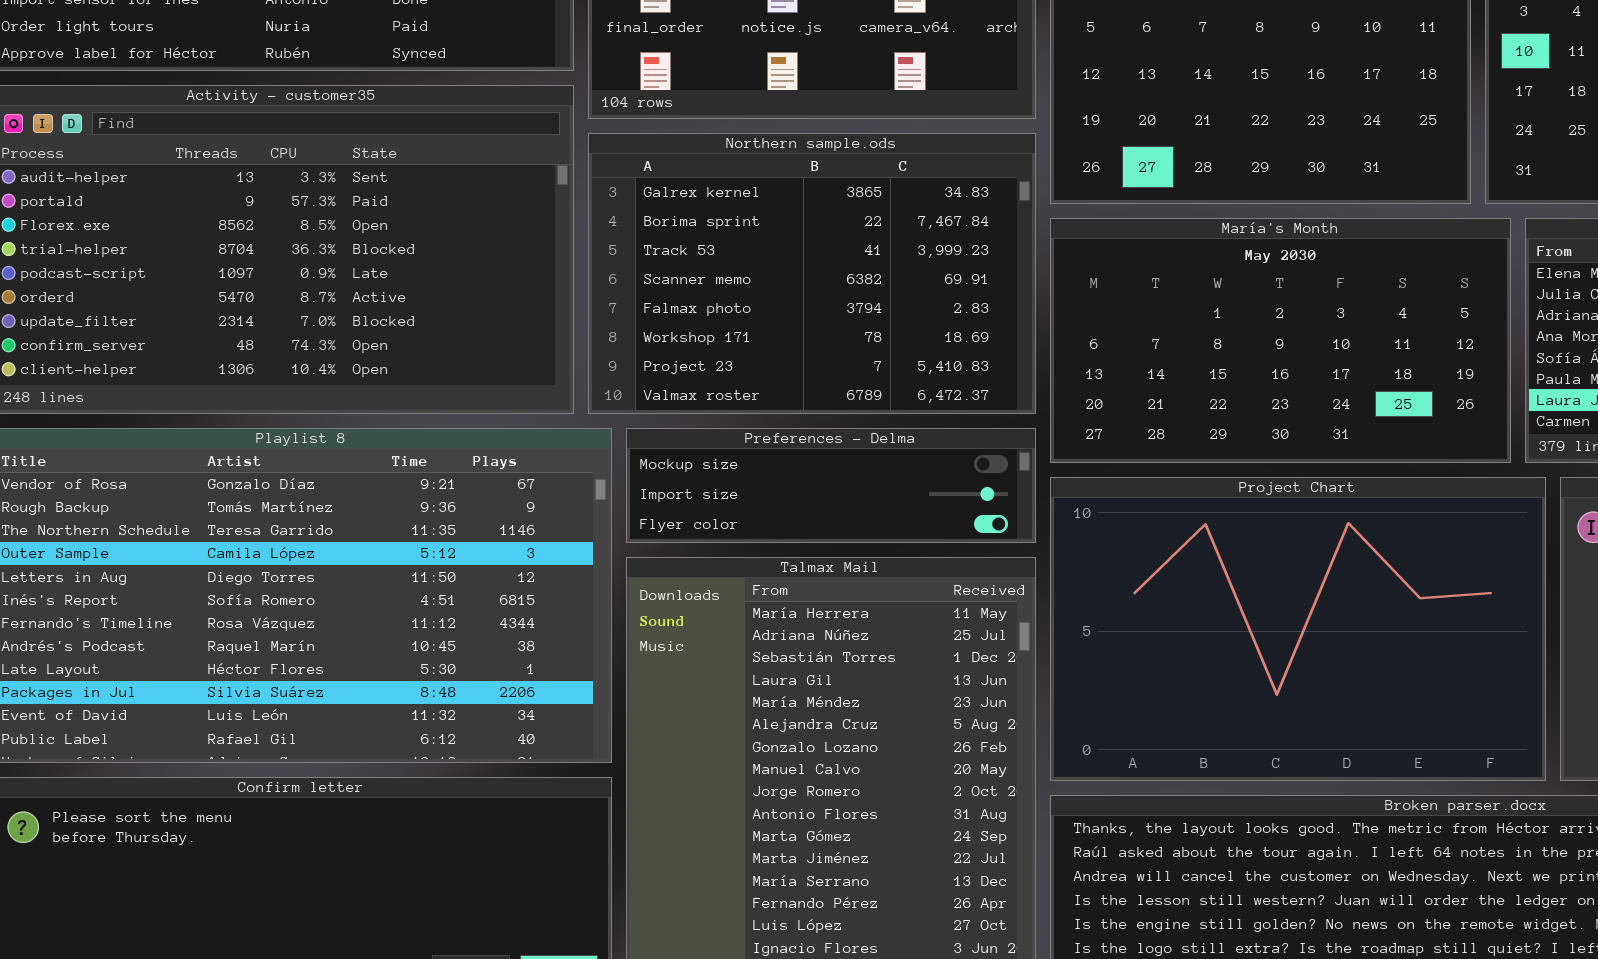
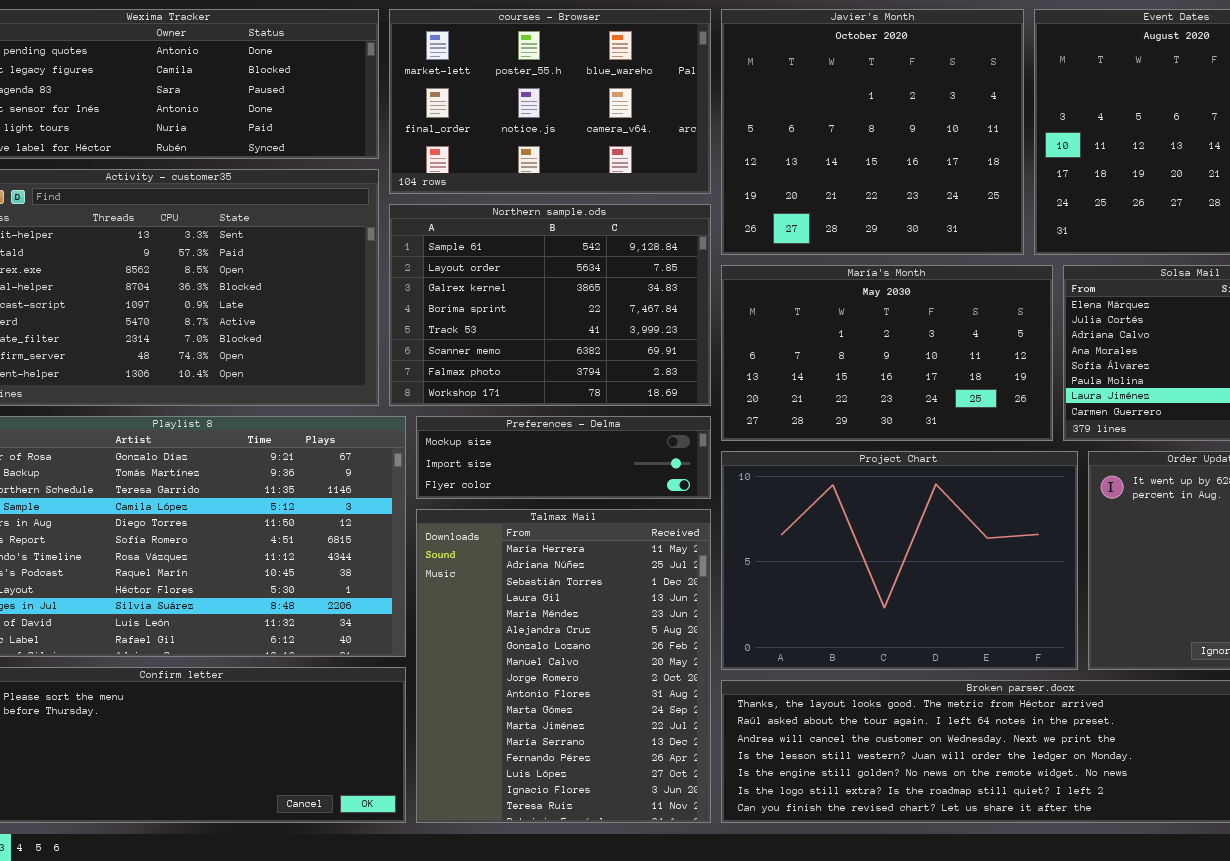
Northern sample.ods: [588,133,1036,414] -> [389,204,711,406], scrolled up 2 rows

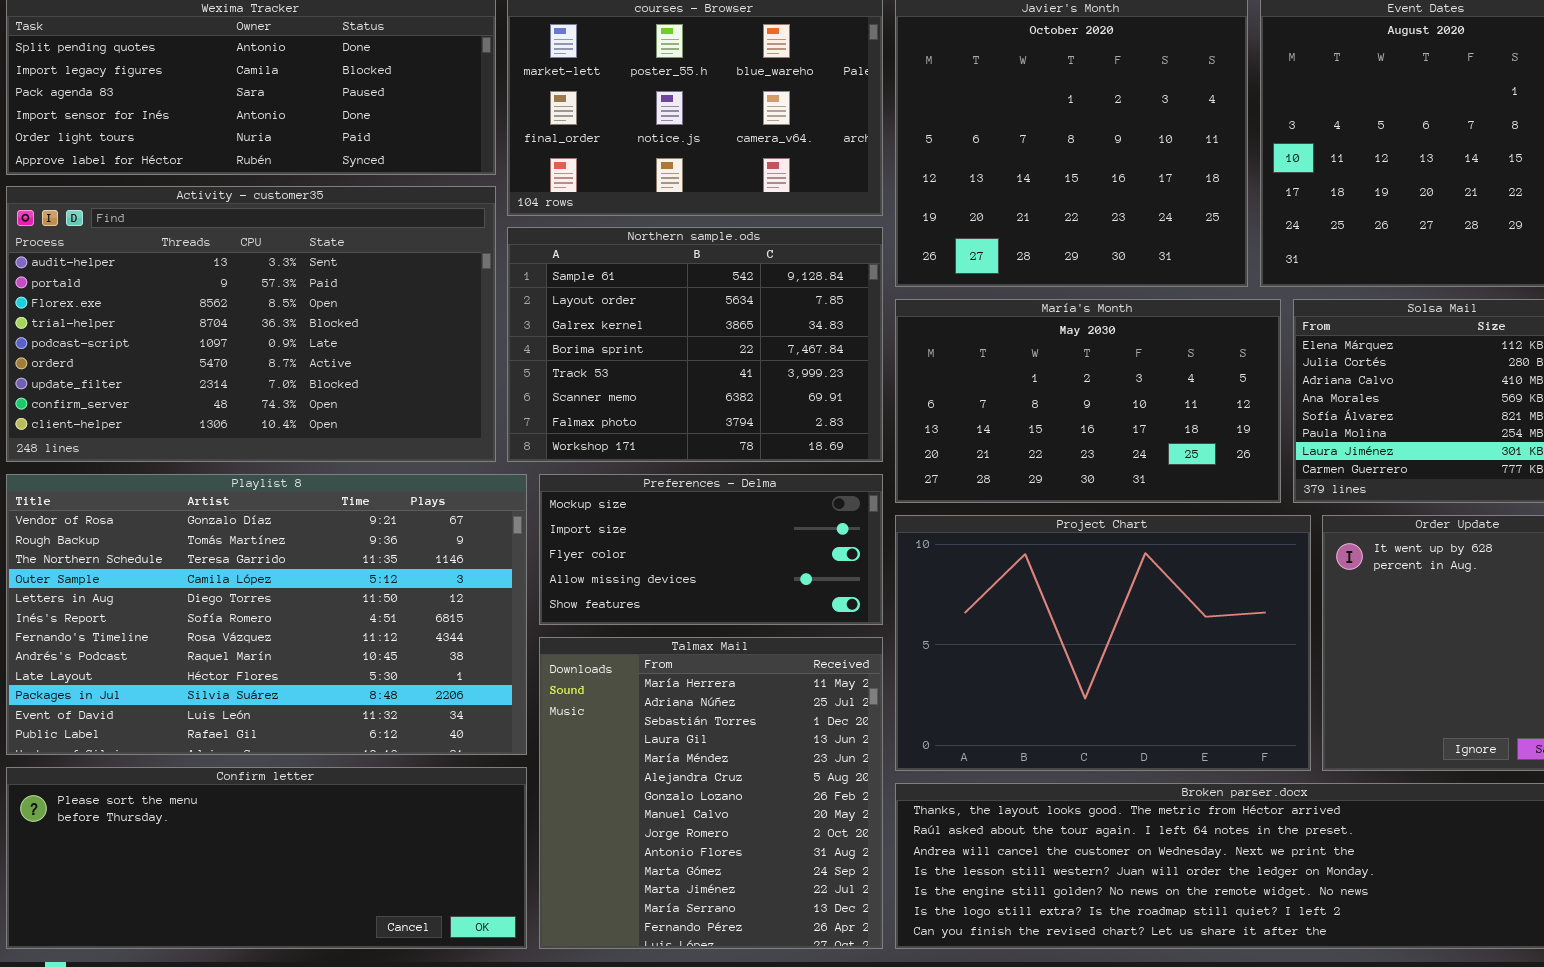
Preferences - Delma: [416,416,711,499] -> [539,474,883,625], resized
Talmax Mail: [416,509,711,823] -> [539,637,883,949], resized

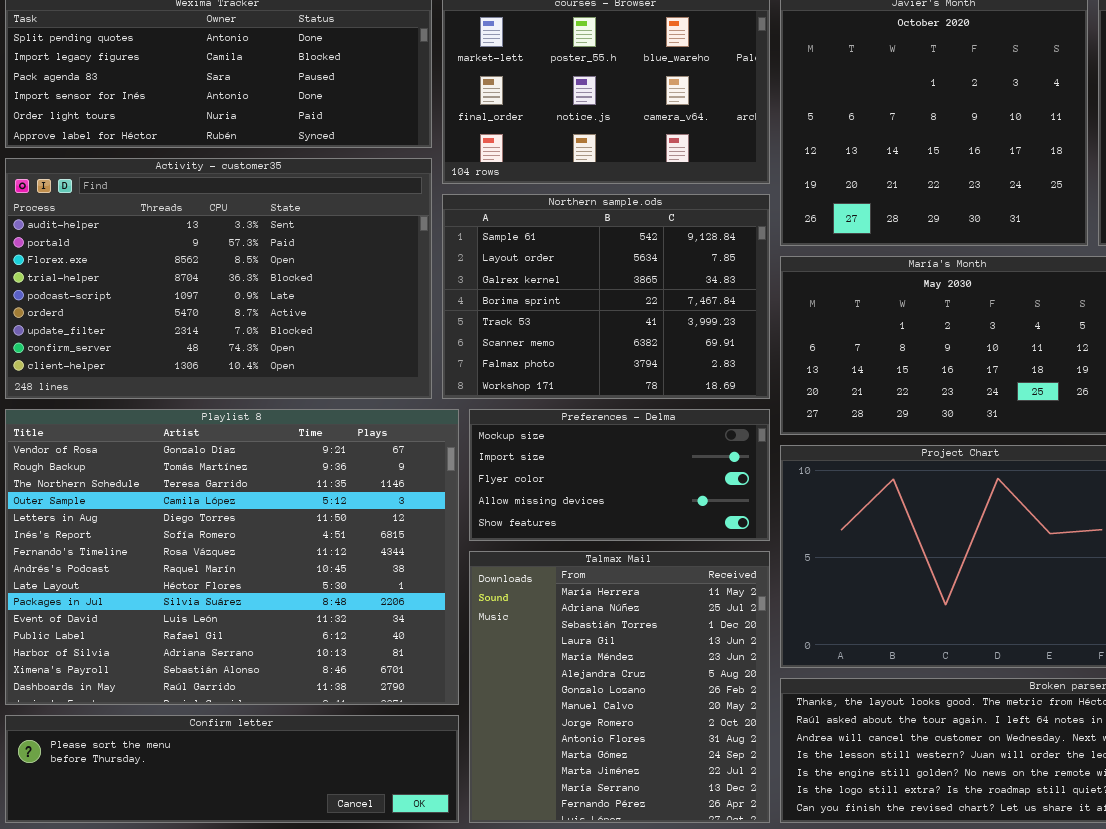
Playlist 8: [6,474,527,755] -> [5,409,459,705], resized
Confirm letter: [6,767,527,949] -> [5,715,459,823], resized

